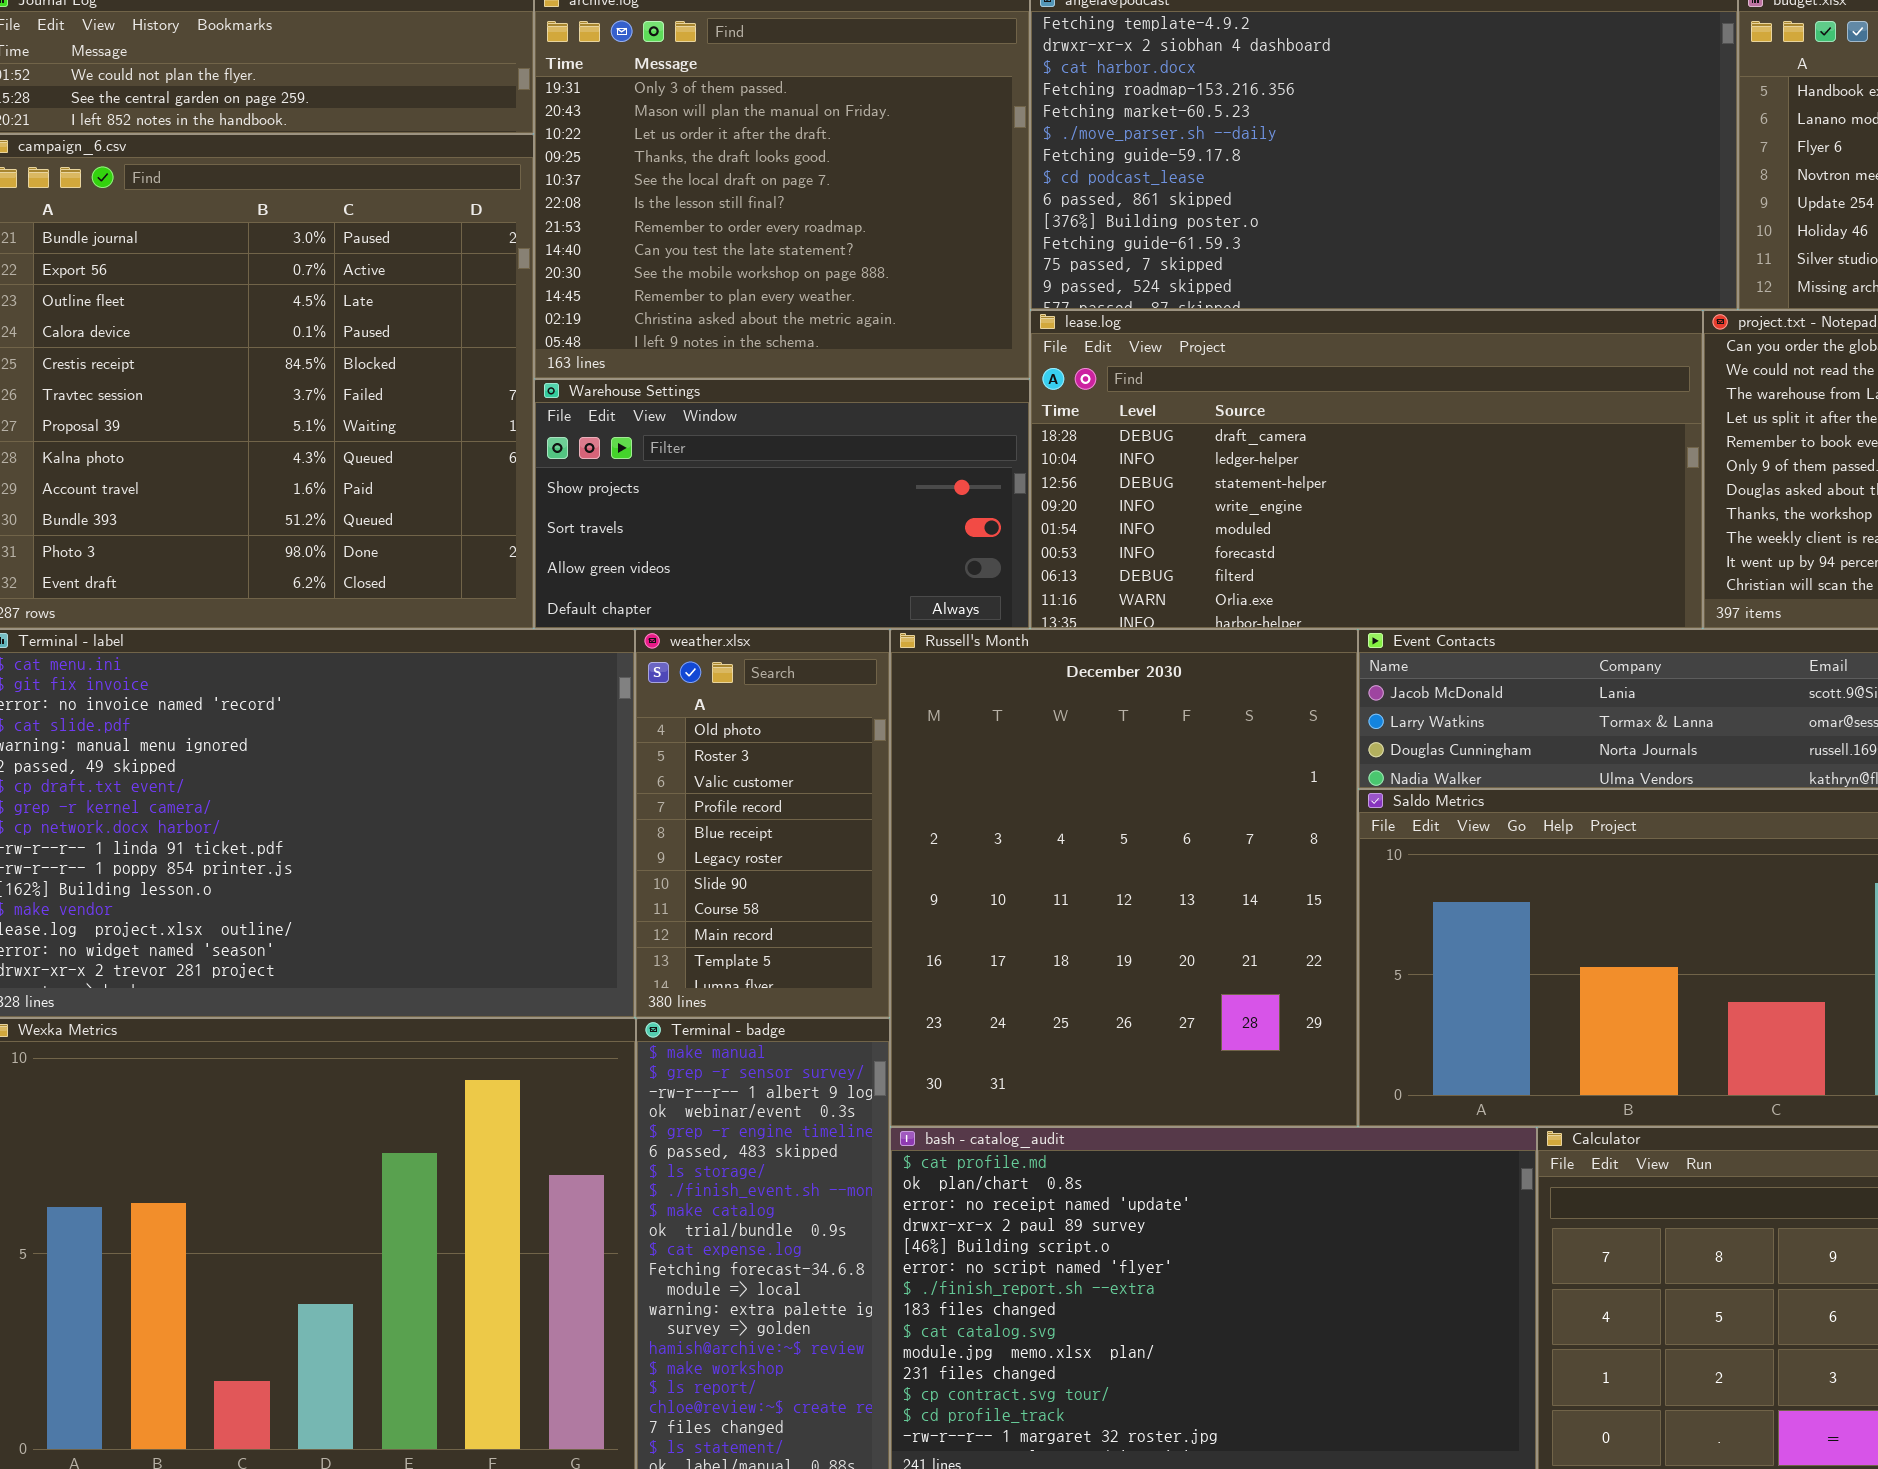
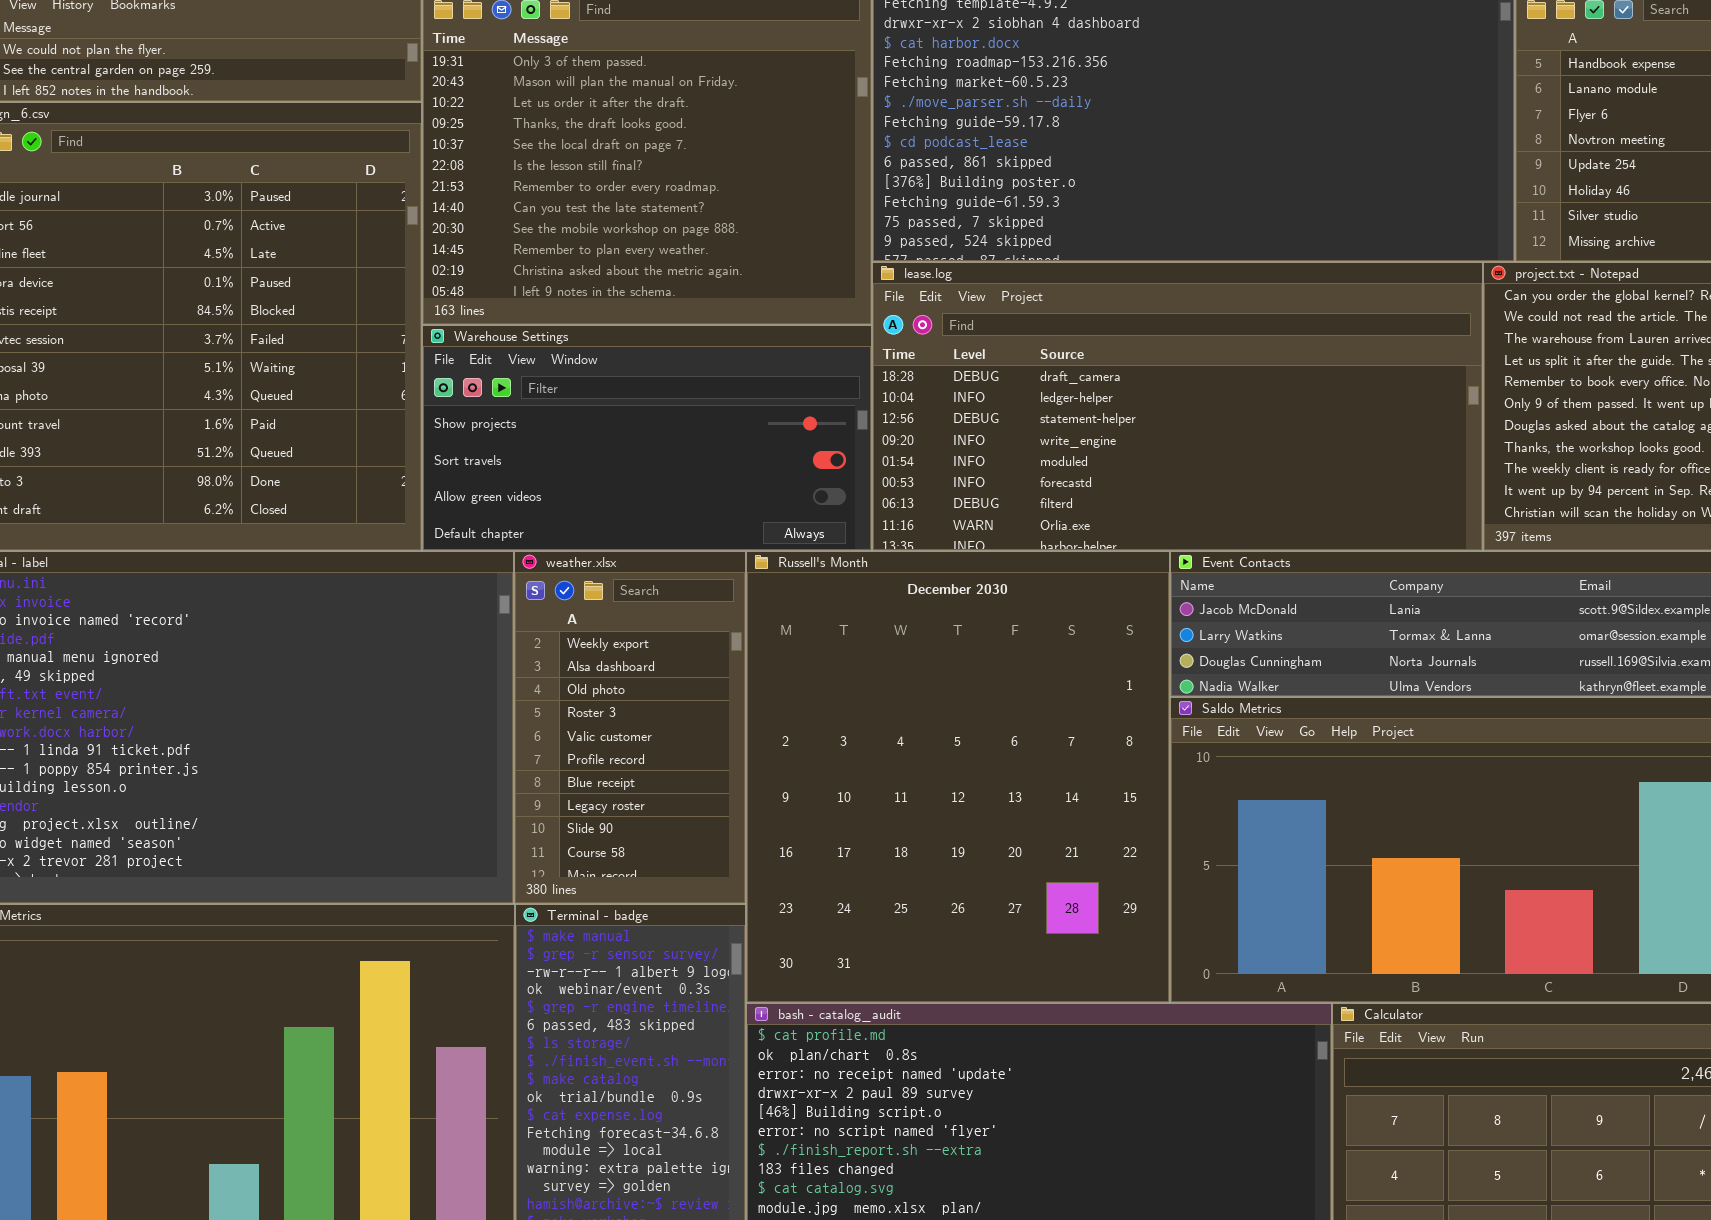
weather.xlsx: [635,629,890,1018] -> [514,551,746,904], scrolled up 2 rows

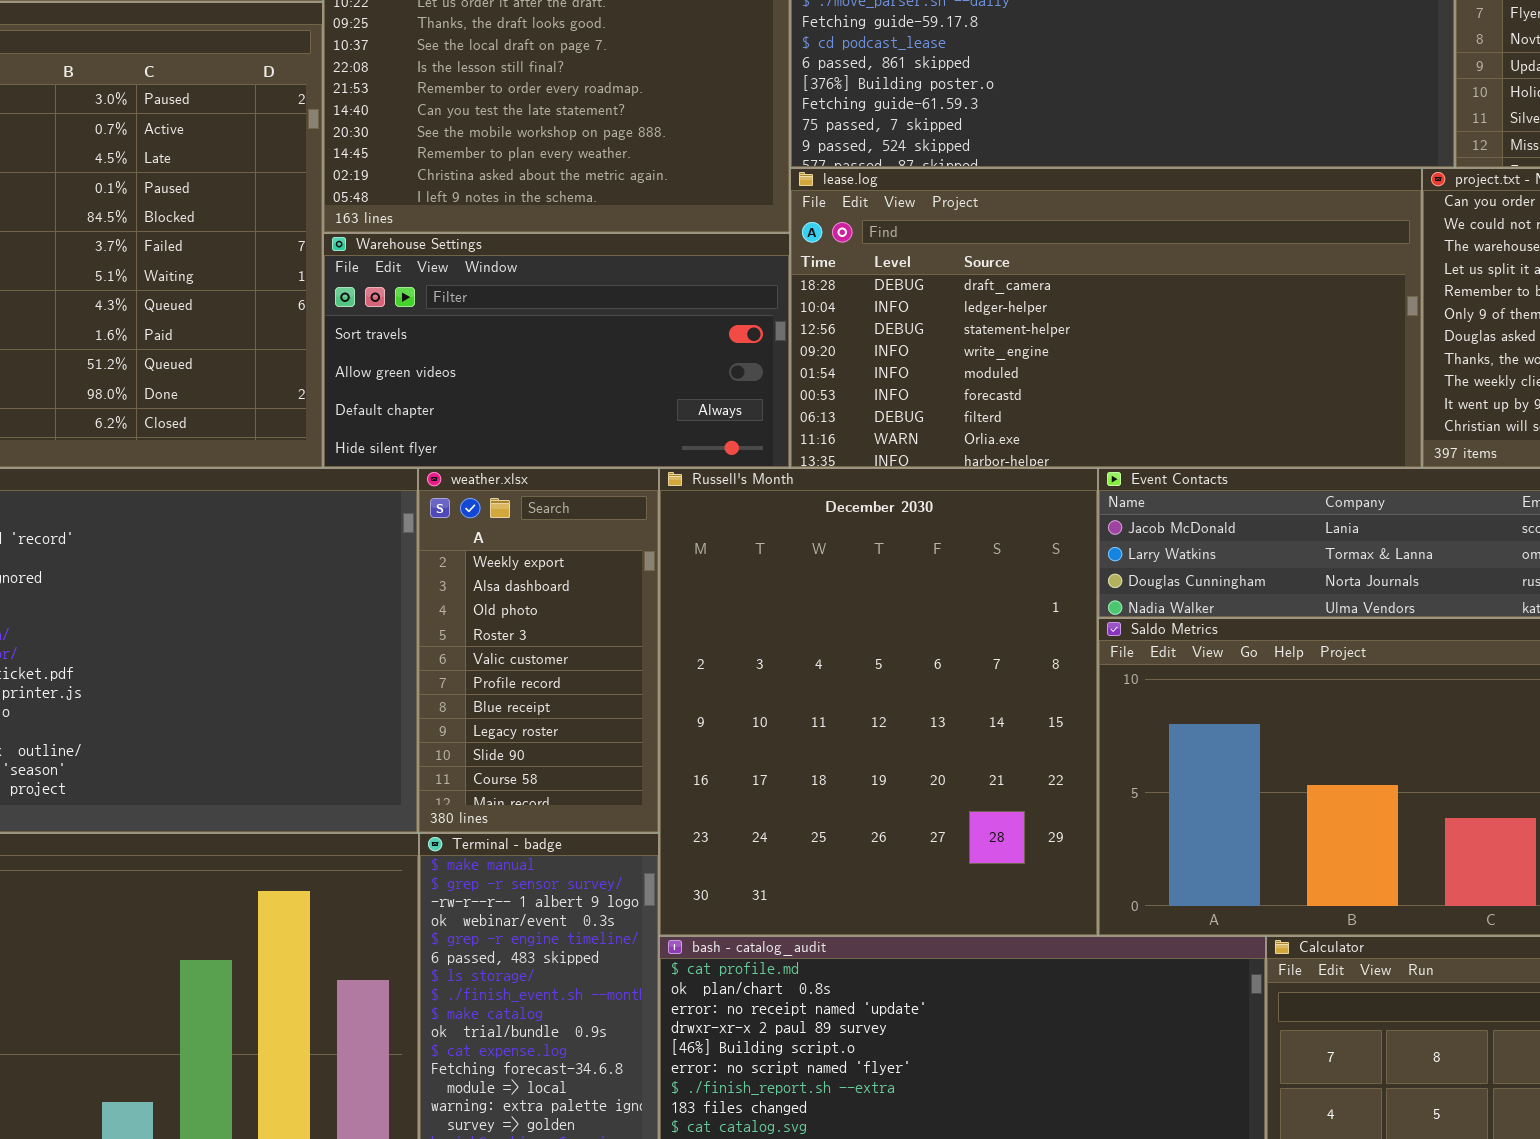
Warehouse Settings: [422,325,872,551] -> [323,233,790,468], scrolled down 1 row

